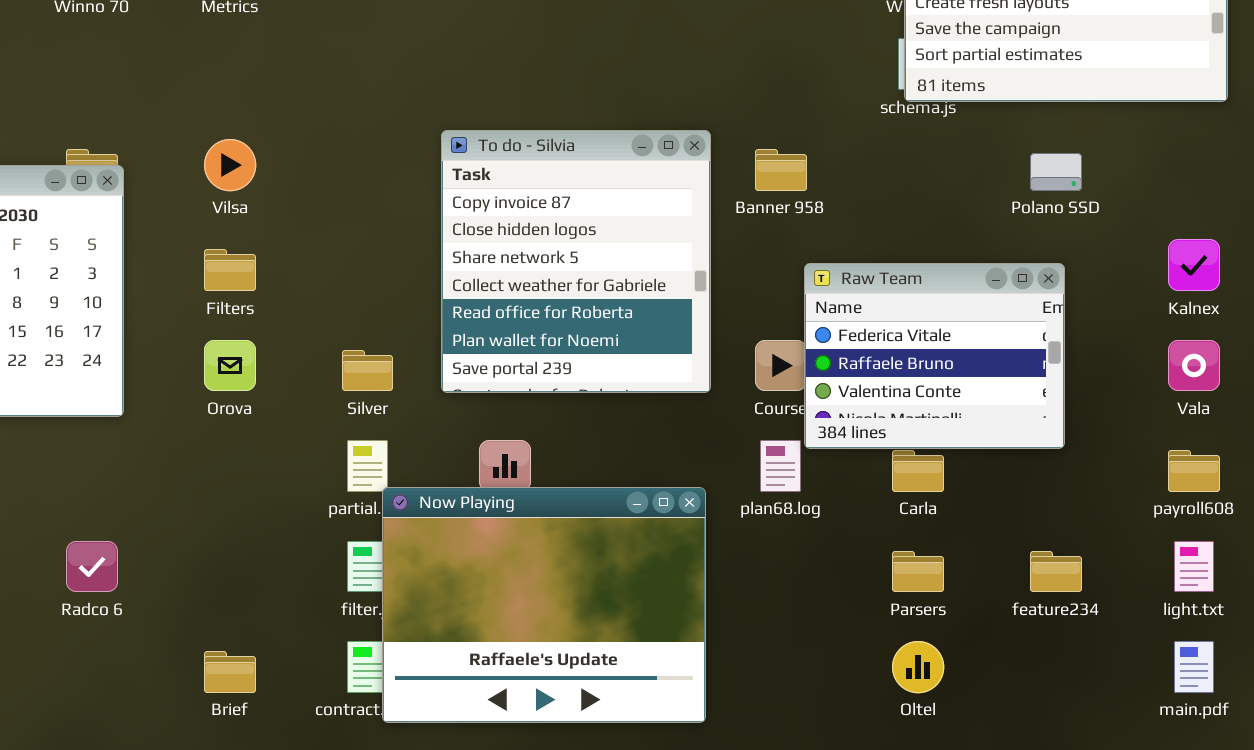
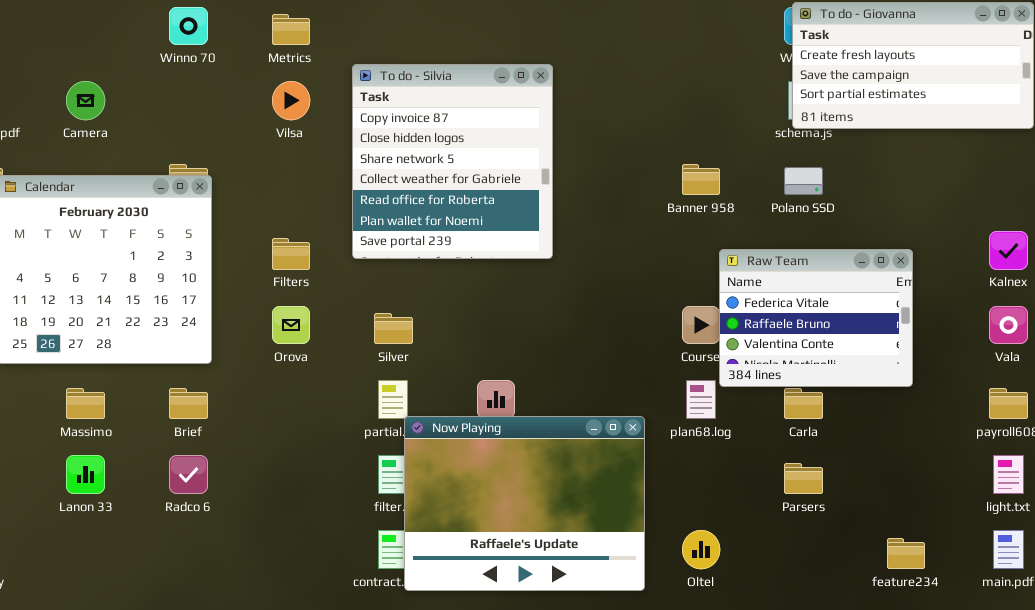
To do - Silvia: [441,130,711,393] -> [352,64,553,259], moved
Vilsa: [204,139,256,191] -> [272,81,310,120], moved
Polano SSD: [1030,153,1082,191] -> [784,167,823,195], moved
feature234: [1030,551,1082,592] -> [887,538,925,569], moved
Oltel: [892,641,944,693] -> [682,530,720,569], moved
Brief: [204,651,256,693] -> [169,388,208,419], moved

